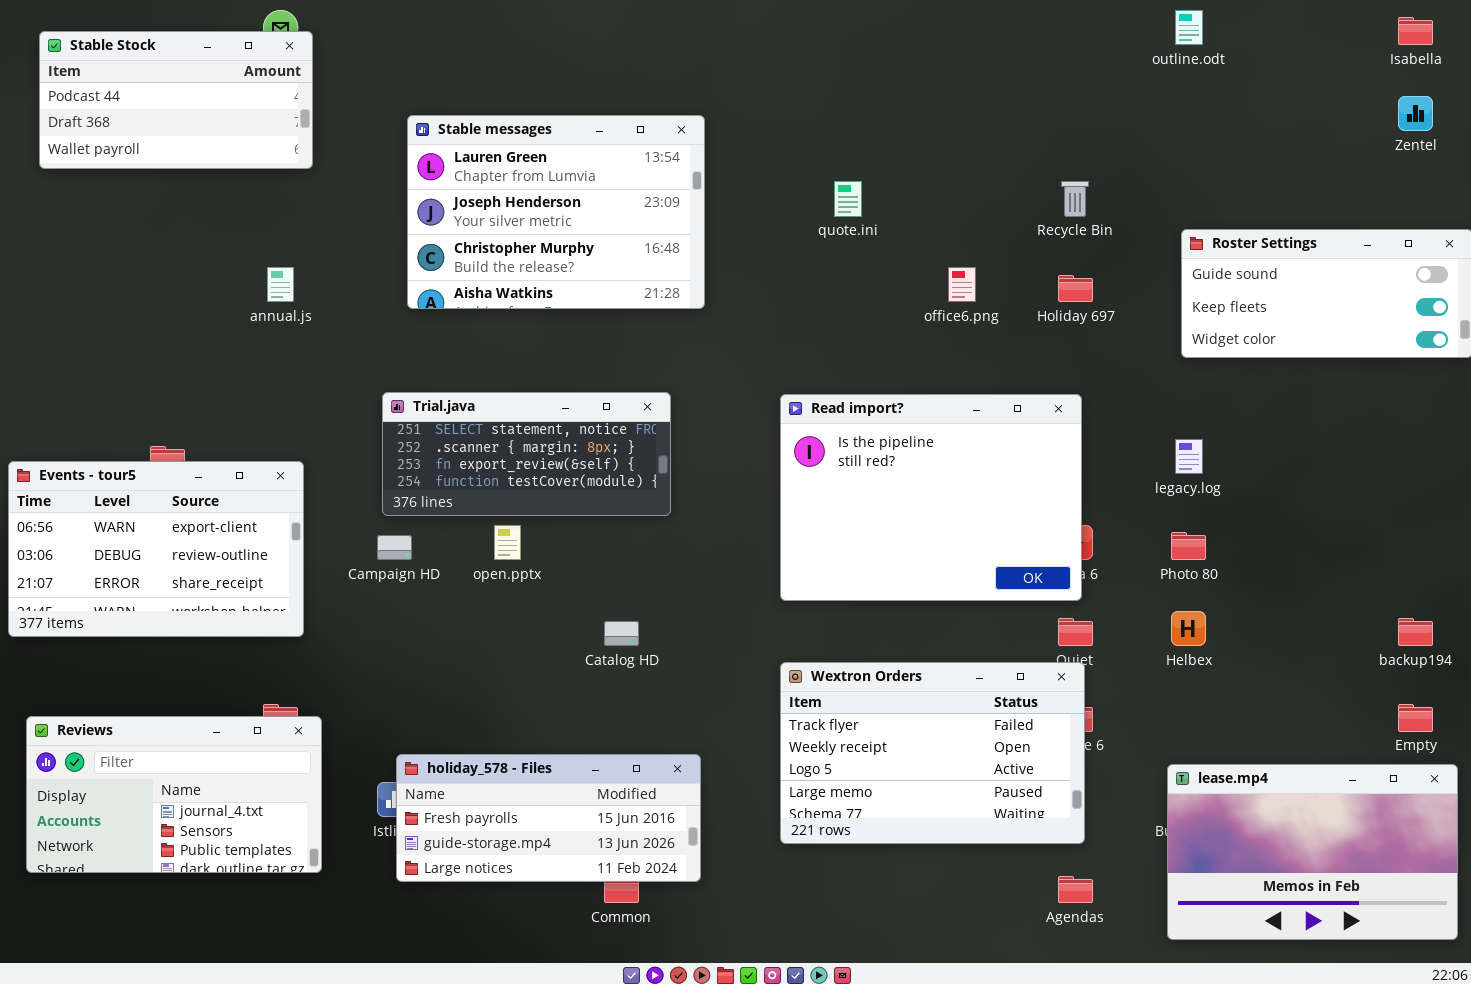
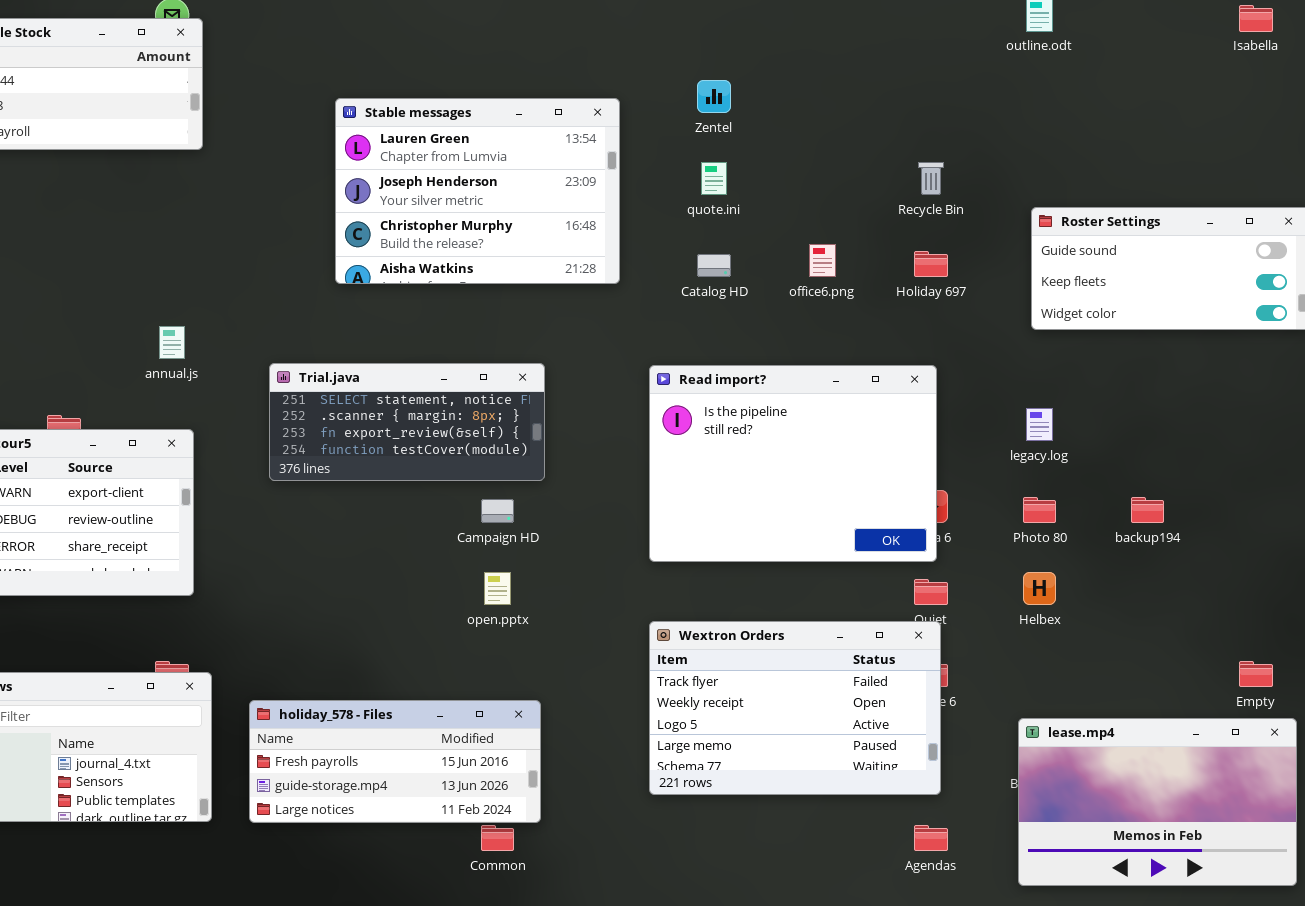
Zentel: [1398,96,1433,131] -> [697,80,731,113], moved
Stable messages: [407,115,705,309] -> [335,98,620,284], moved
annual.js: [267,267,294,302] -> [159,326,185,359], moved
open.pptx: [494,525,521,560] -> [484,572,511,605], moved
Campaign HD: [377,535,412,560] -> [481,499,514,523], moved
backup194: [1398,618,1433,646] -> [1131,497,1164,523], moved
Catalog HD: [604,621,639,646] -> [697,254,731,277], moved
holiday_578 - Files: [396,754,701,882] -> [249,700,541,823], moved

